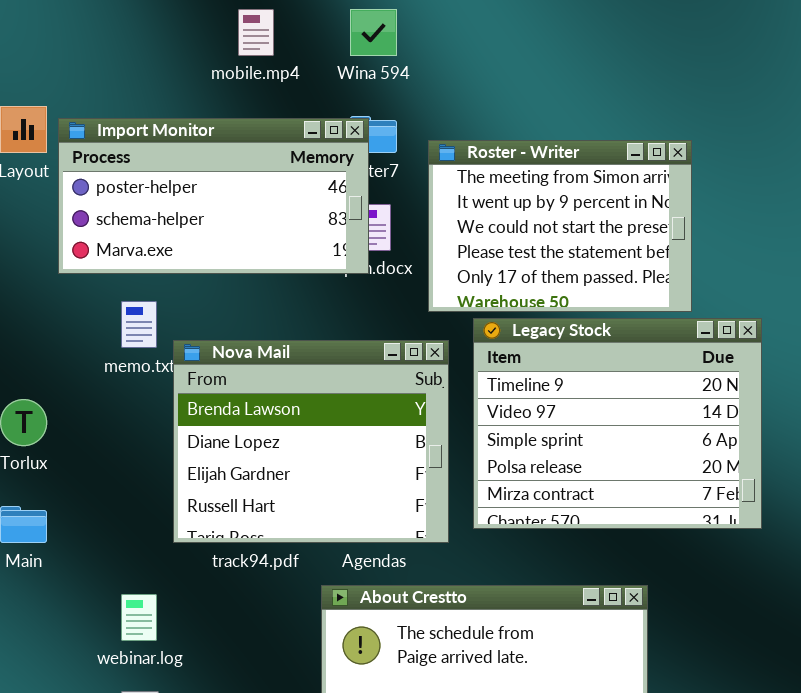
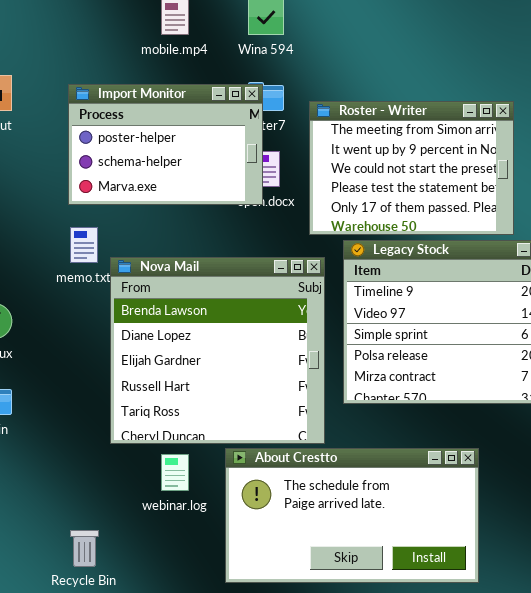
Import Monitor: [58,118,369,274] -> [68,84,263,205], resized
Nova Mail: [173,340,449,543] -> [110,257,325,444], resized
webinar.log: [121,594,157,641] -> [161,454,189,491], moved

